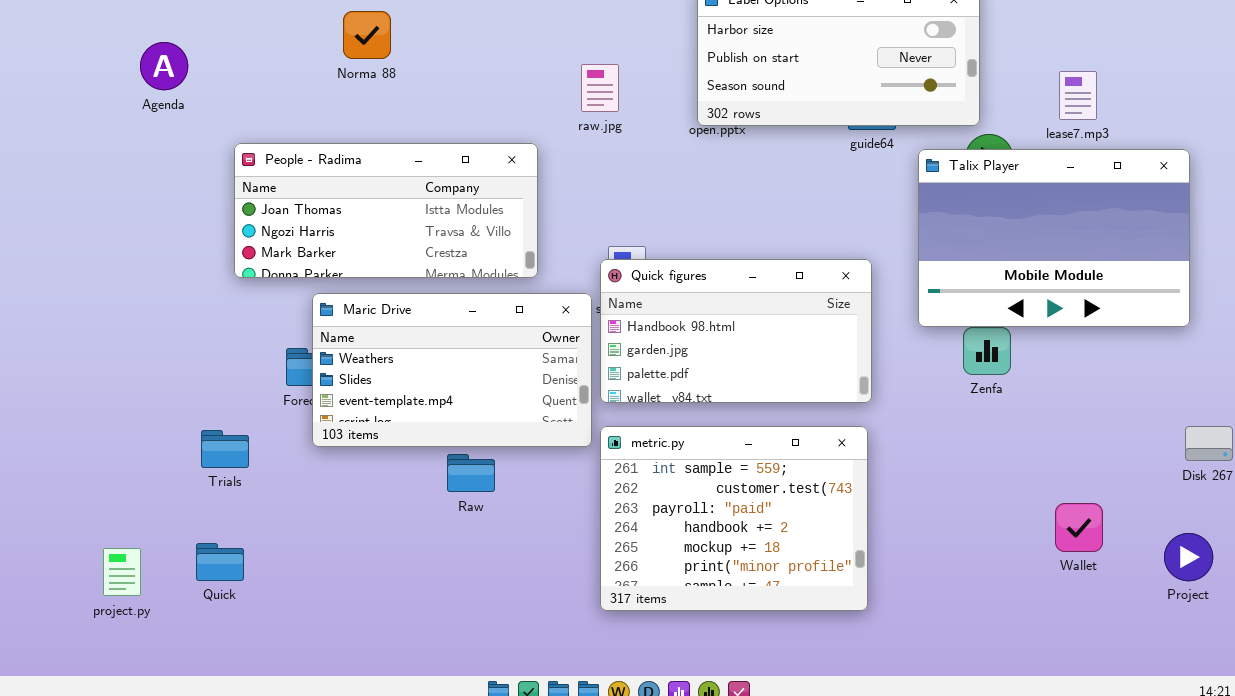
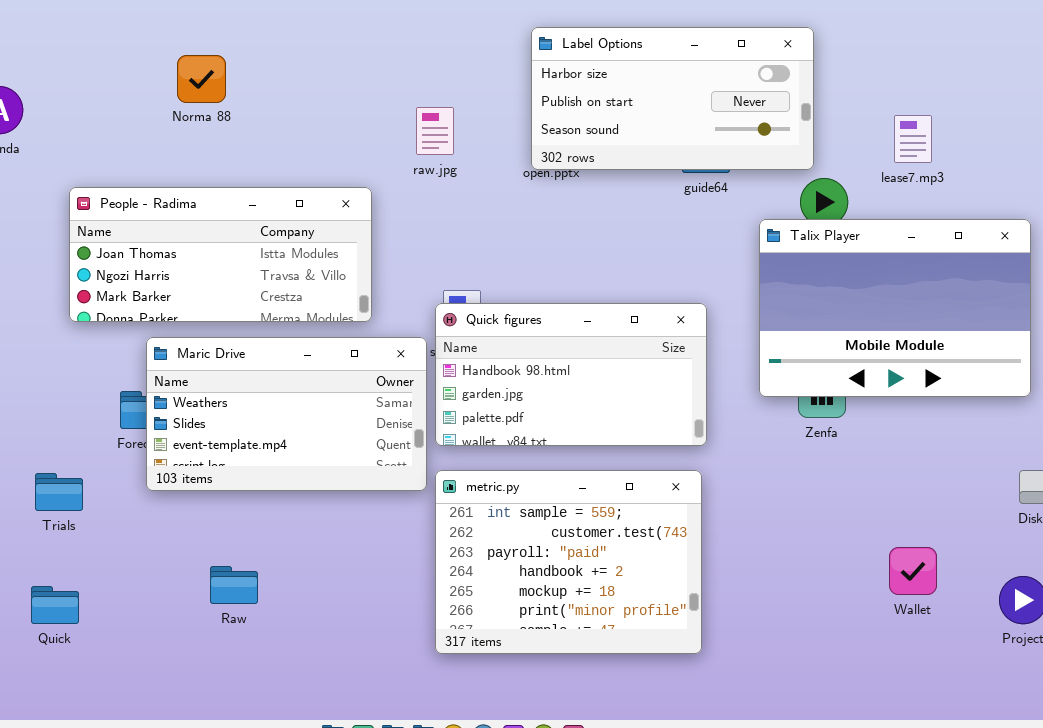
Talix Player: [918,149,1190,327] -> [759,219,1031,397], moved
Raw: [447,454,495,492] -> [210,566,258,604], moved

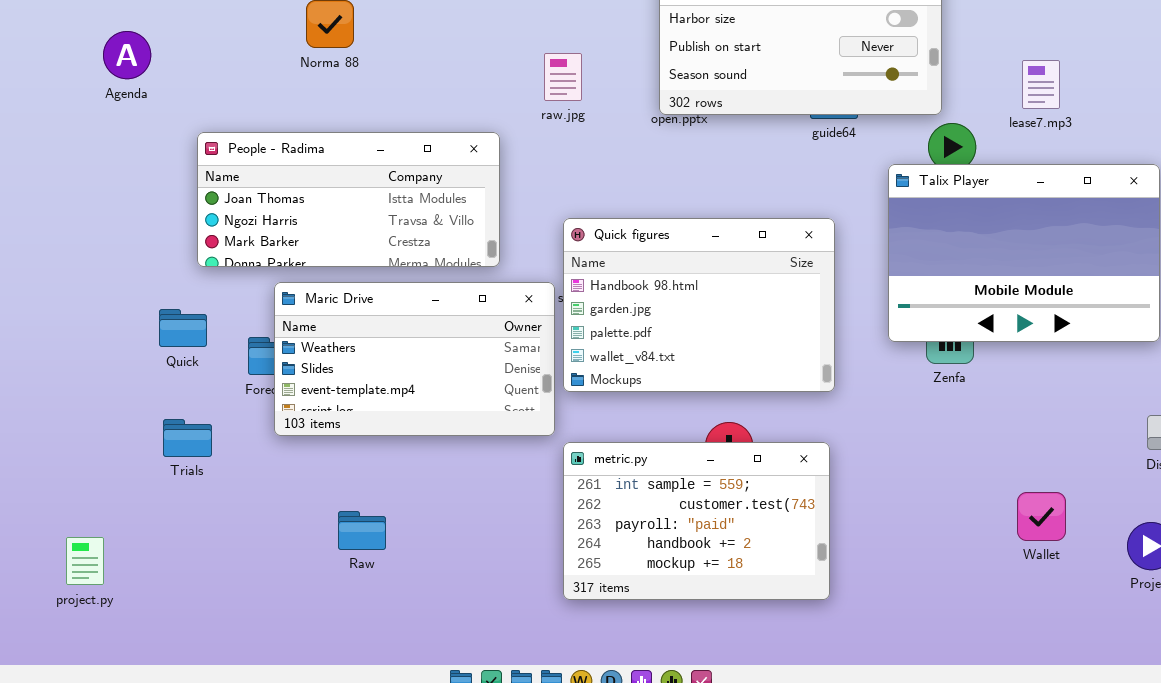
Quick figures: [435,303,707,446] -> [563,218,835,392], resized
metric.py: [435,470,702,654] -> [563,442,830,600], resized
Quick: [31,586,79,624] -> [159,309,207,347], moved

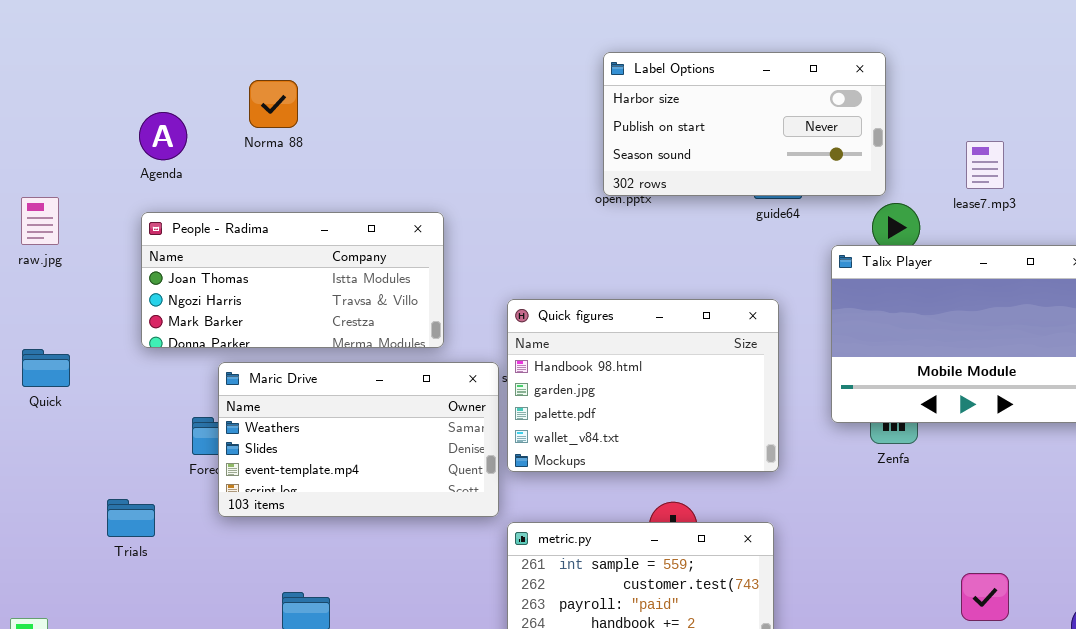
Agenda: [103,31,151,79] -> [139,112,187,160], moved
raw.jpg: [544,53,582,101] -> [21,197,59,245], moved
Quick: [159,309,207,347] -> [22,349,70,387], moved

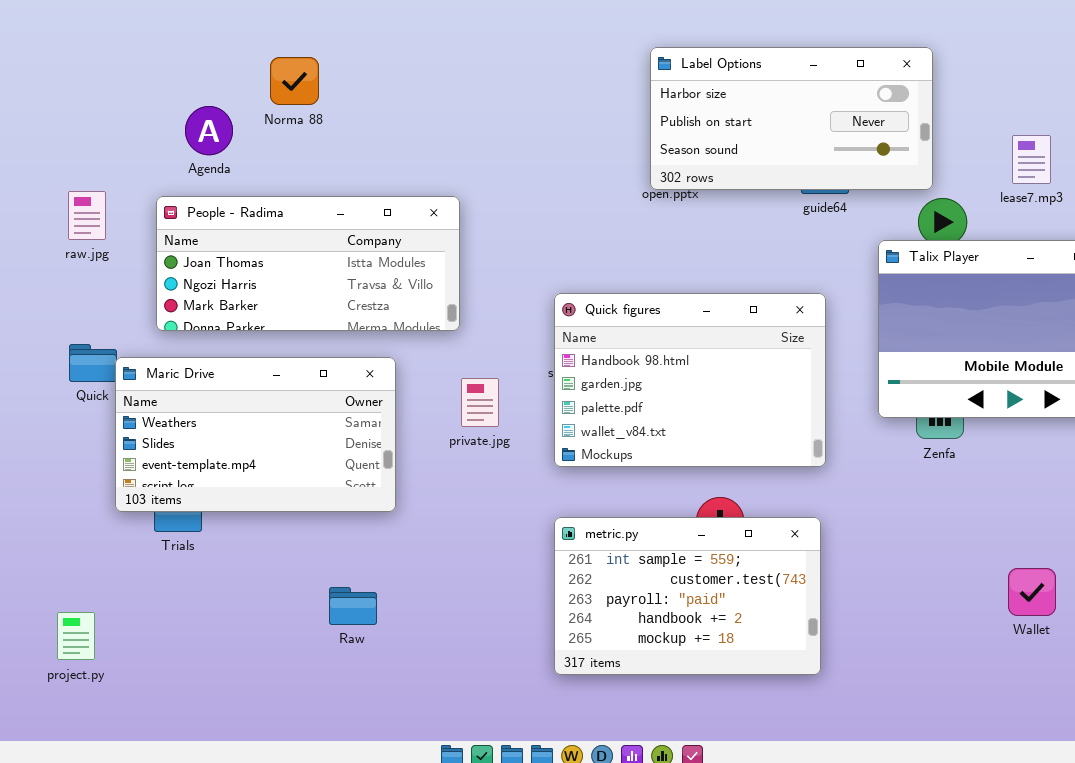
Norma 88: [249,80,298,128] -> [270,57,319,105], moved
People - Radima: [141,212,444,348] -> [156,196,460,331], moved
Maric Drive: [218,362,499,517] -> [115,357,396,512], moved

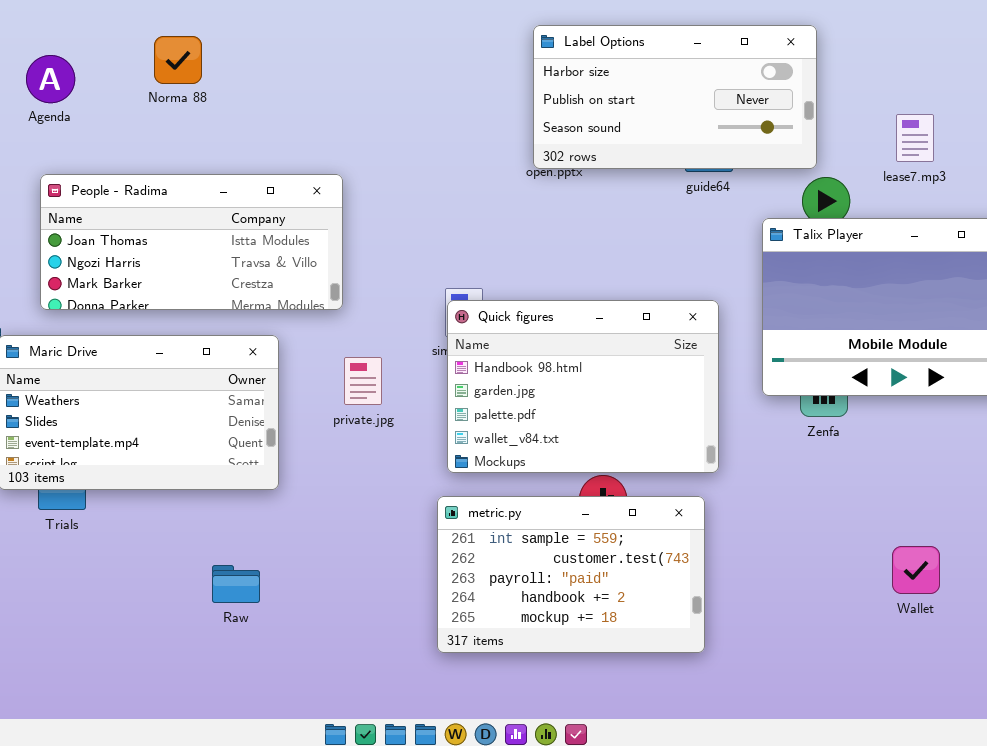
Agenda: [185,106,233,155] -> [26,55,75,103], moved
Quick figures: [554,293,826,467] -> [447,300,719,473], moved

